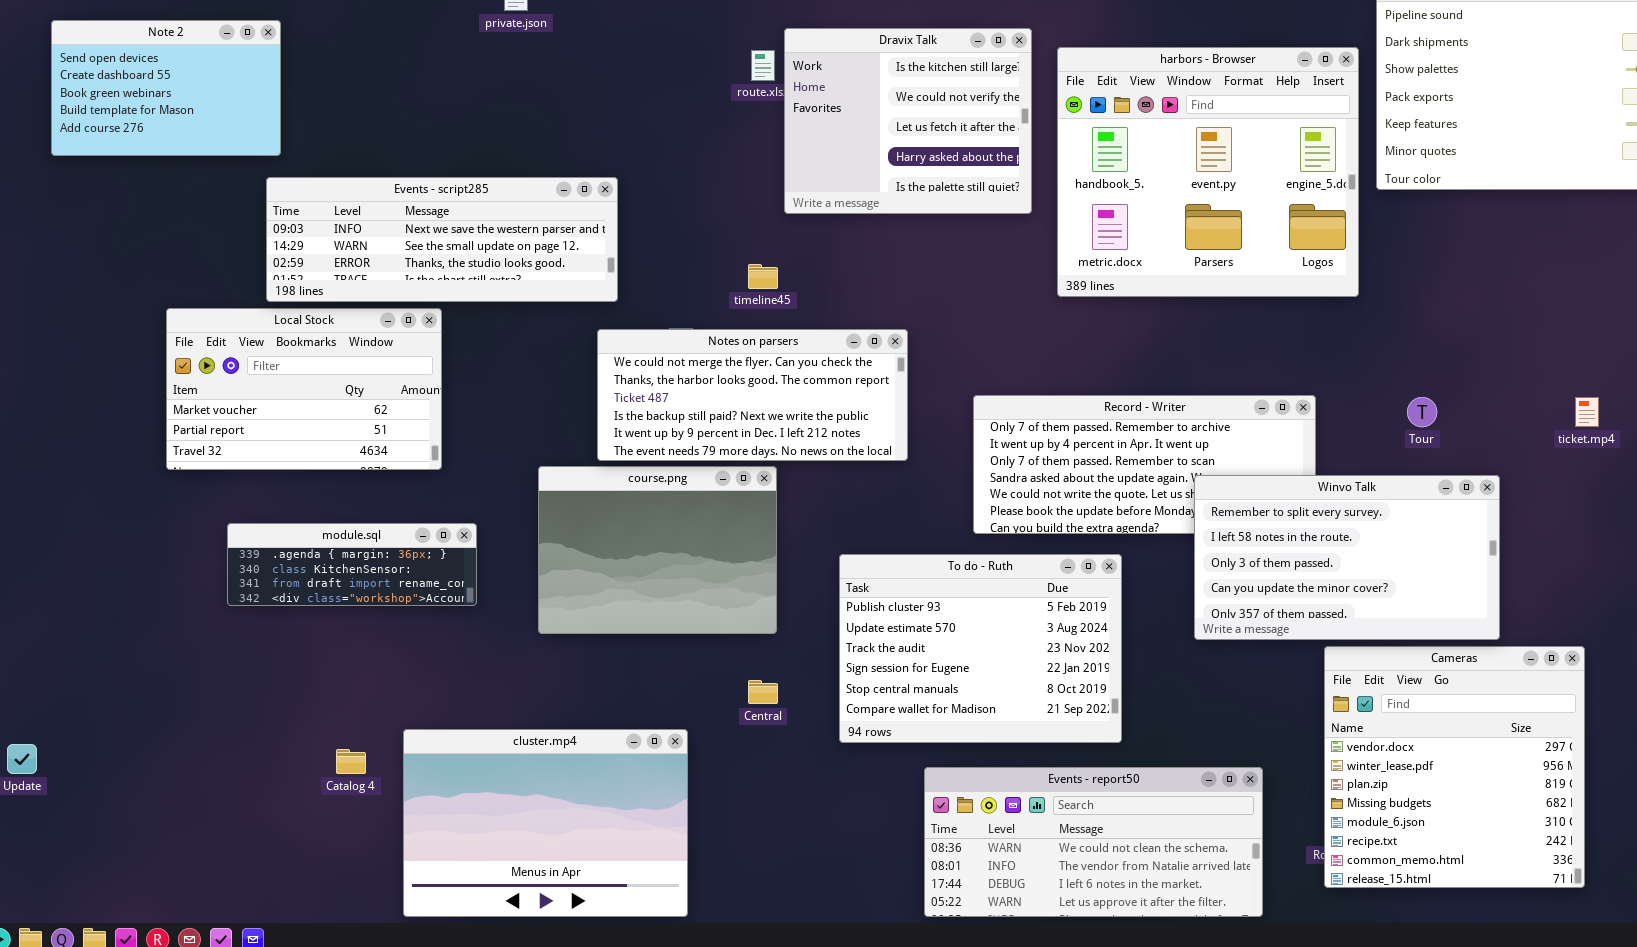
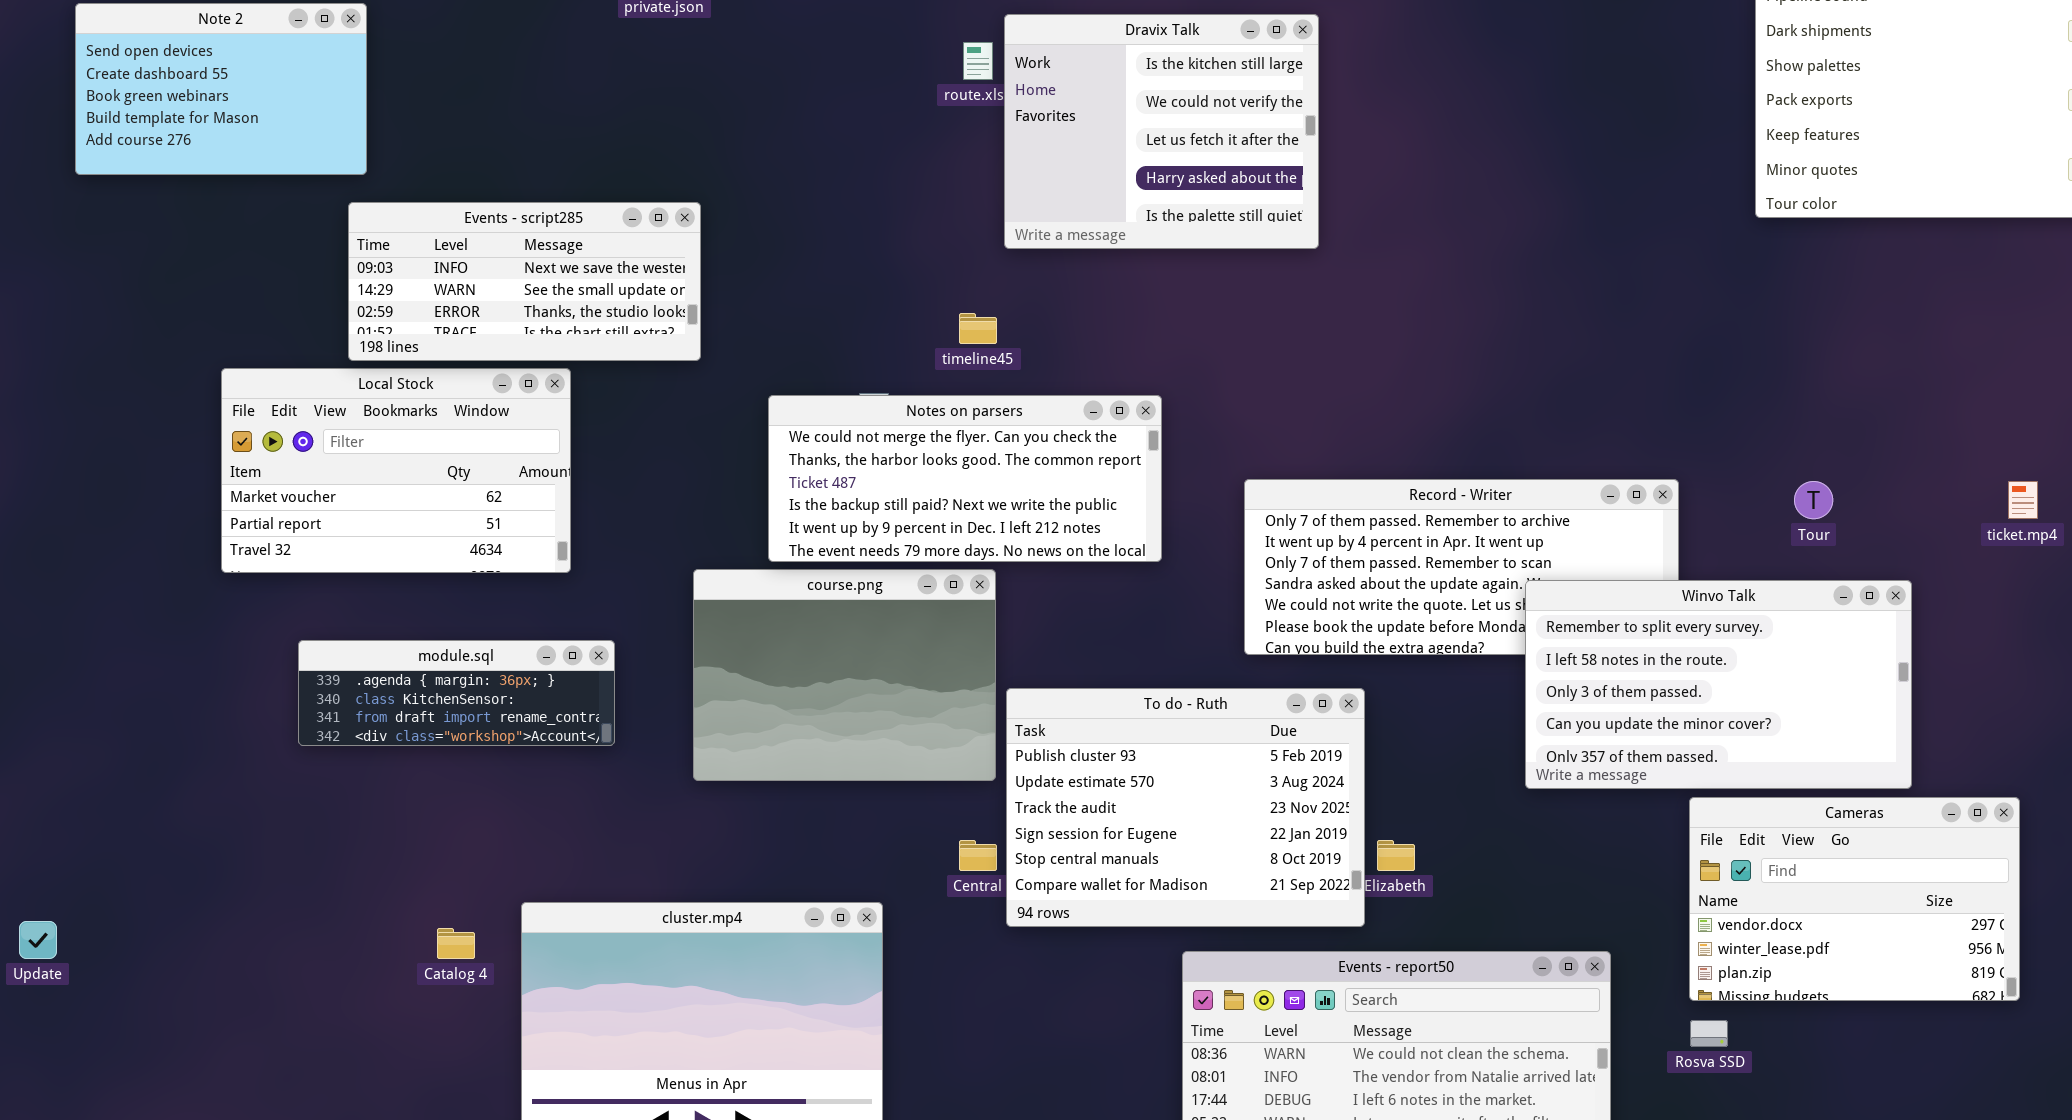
harbors - Browser: [1057,47,1359,297] -> none, closed
Events - script285: [266,177,618,302] -> [348,202,701,361], resized
To do - Ruth: [839,554,1122,743] -> [1006,688,1365,927], moved
Cameras: [1324,646,1585,888] -> [1689,797,2020,1001], resized

